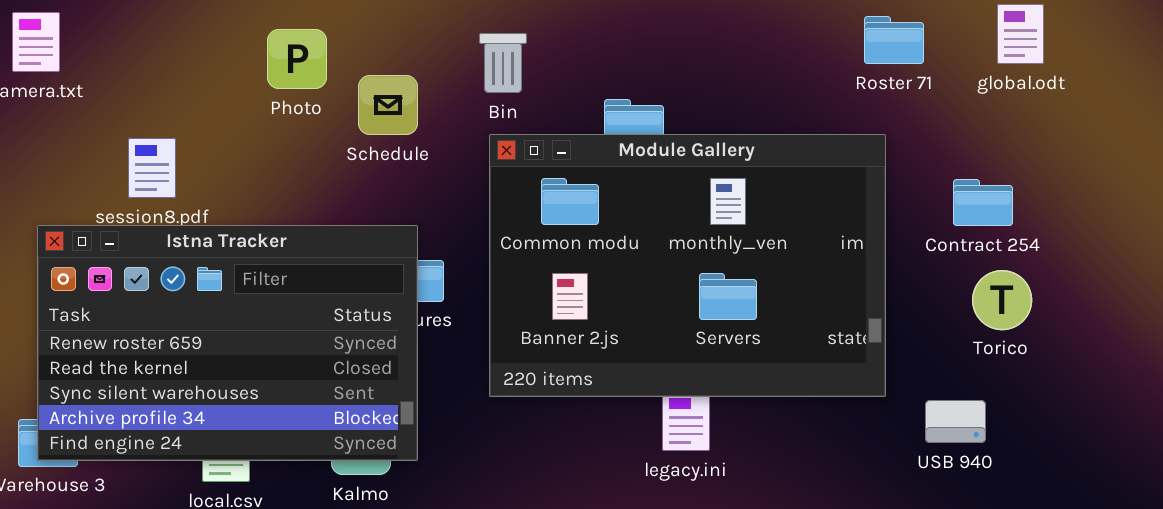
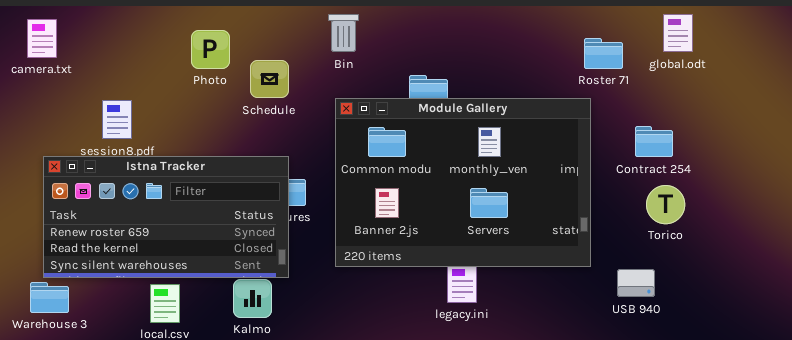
Roster 71: [864,16,924,64] -> [584,38,623,69], moved
Bin: [479,33,527,93] -> [328,14,359,52], moved
Istna Tracker: [37,225,418,461] -> [43,156,289,278], resized

